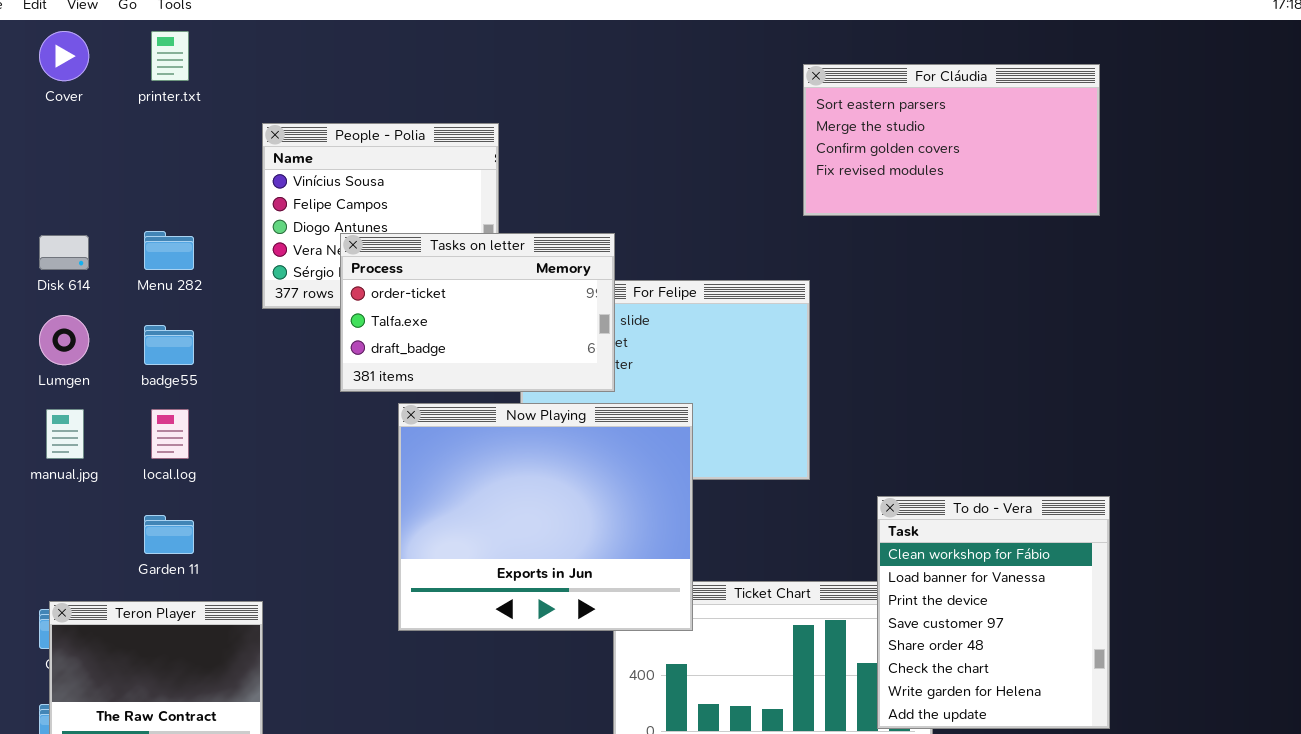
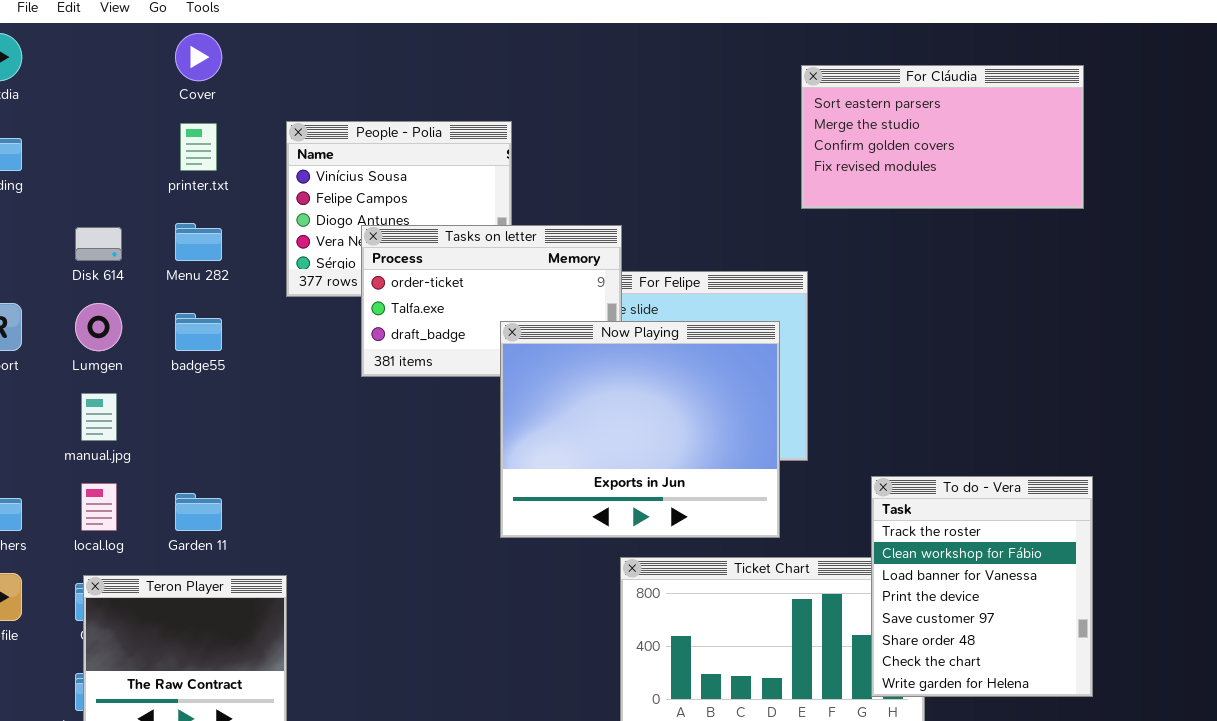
Cover: [39,31,89,81] -> [175,33,222,81], moved
printer.txt: [151,31,189,81] -> [180,123,217,171], moved
Now Playing: [398,403,693,631] -> [500,321,780,538], moved
local.log: [151,409,189,459] -> [81,483,117,531], moved
To do - Vera: [877,496,1110,729] -> [871,476,1093,697], scrolled up 1 row

